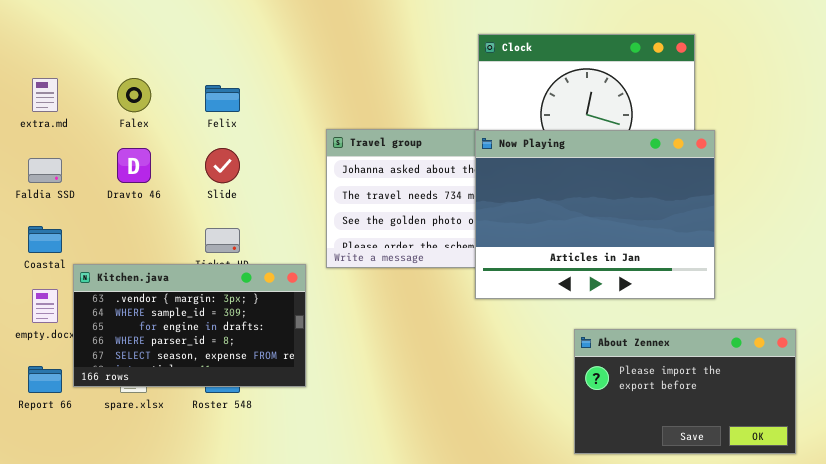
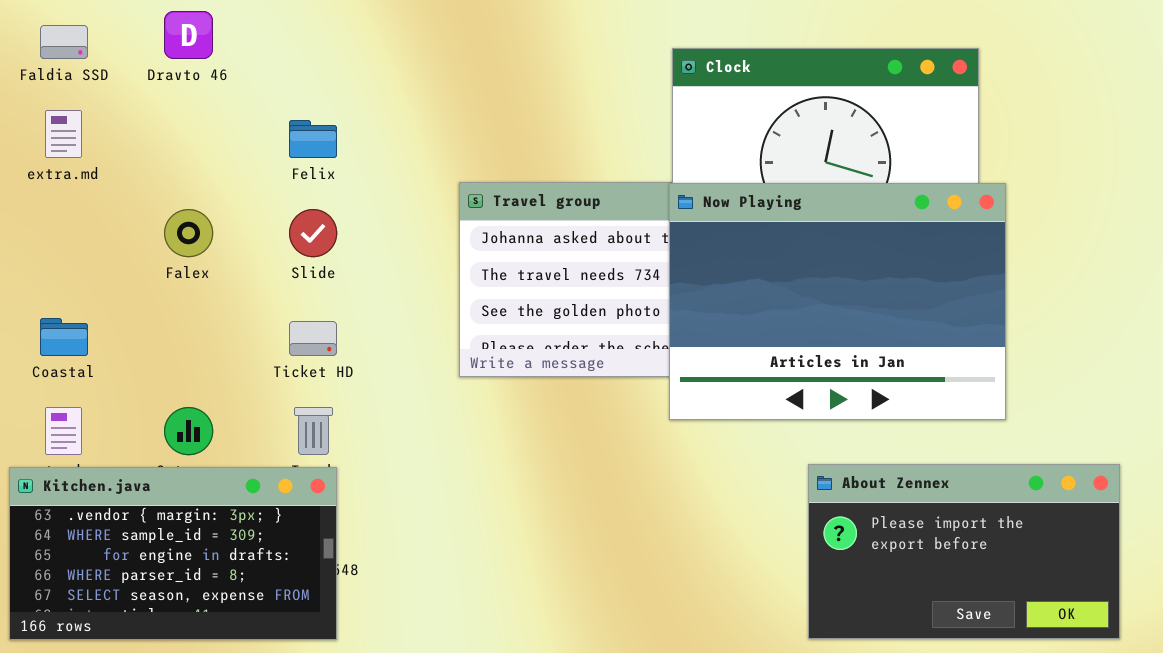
Falex: [117,78,151,112] -> [164,209,213,257], moved
Dravto 46: [117,148,151,183] -> [164,11,213,59], moved
Faldia SSD: [28,158,62,183] -> [40,25,88,59], moved
Kitchen.java: [73,264,306,387] -> [9,467,337,640], moved

